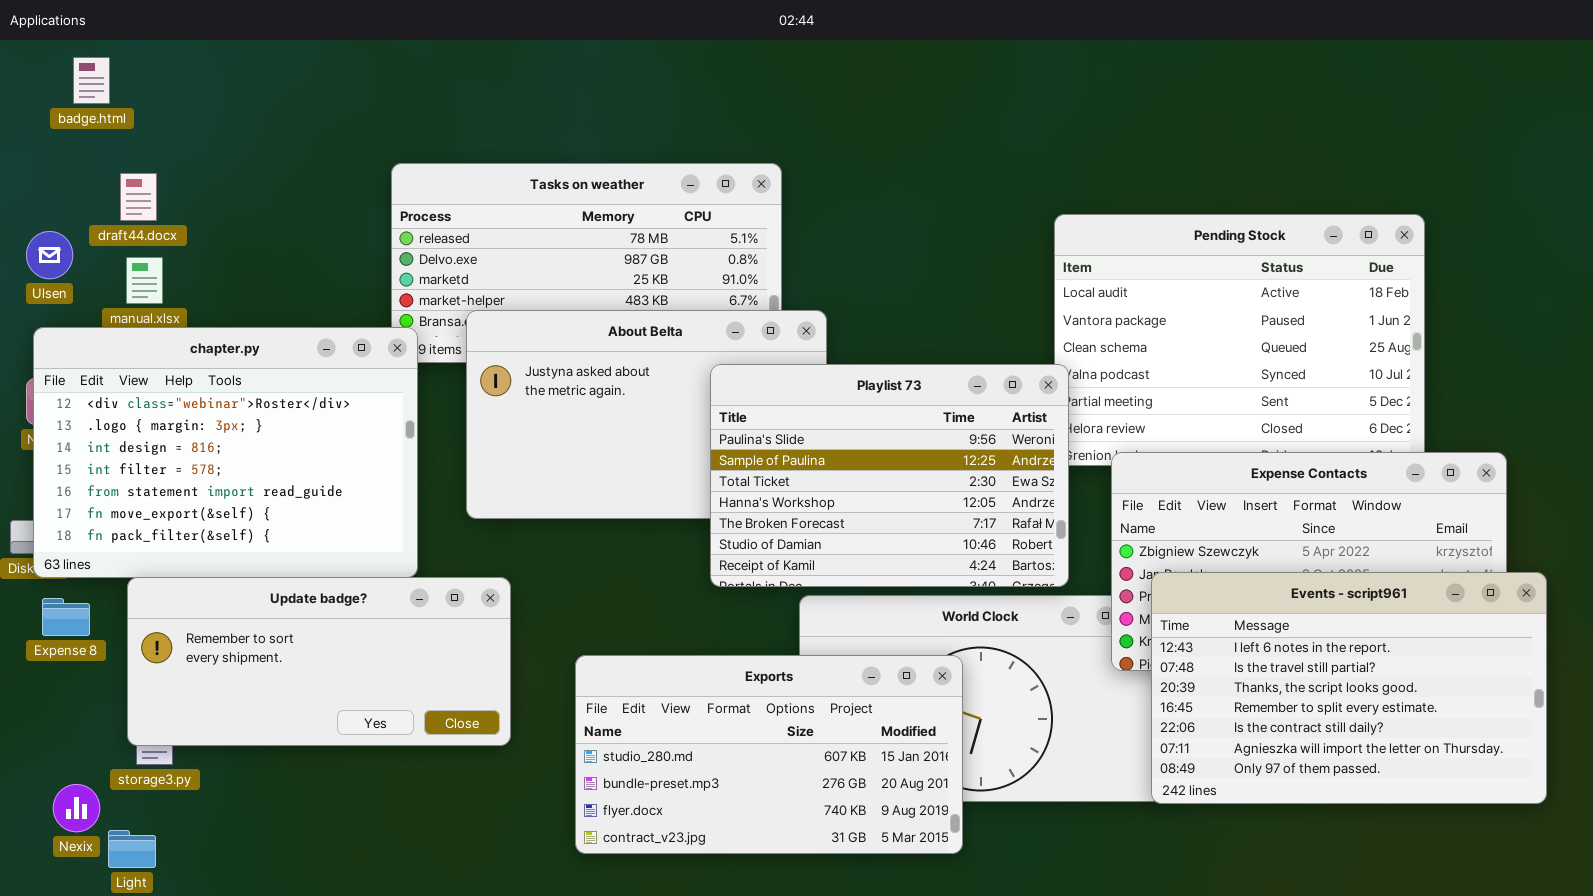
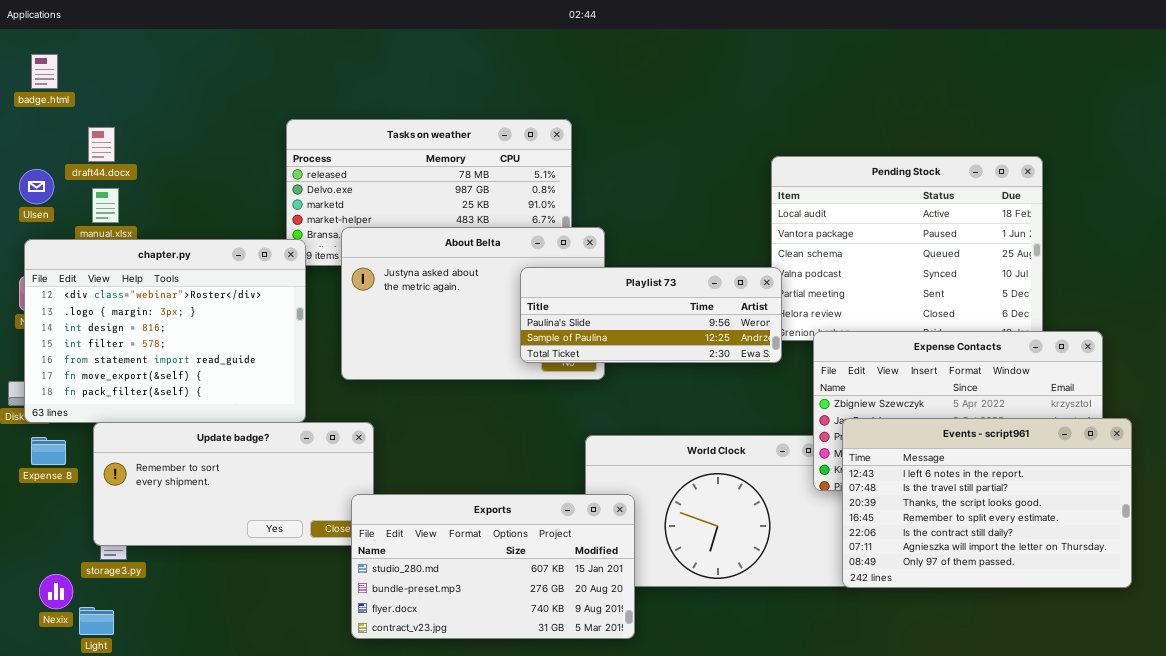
badge.html: [73,57,110,104] -> [31,54,58,89], moved
Playlist 73: [710,364,1069,587] -> [520,267,782,363], resized
Exports: [575,655,963,854] -> [351,494,635,639], moved

